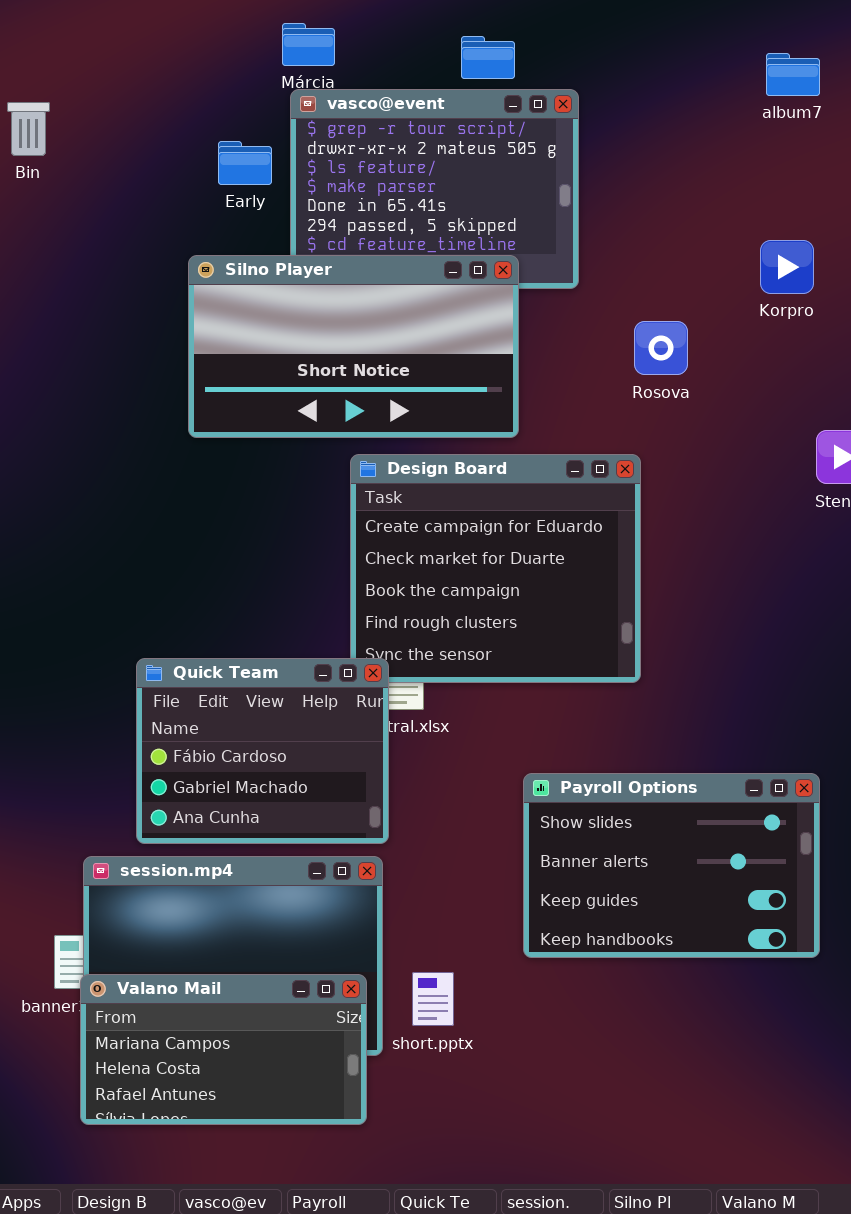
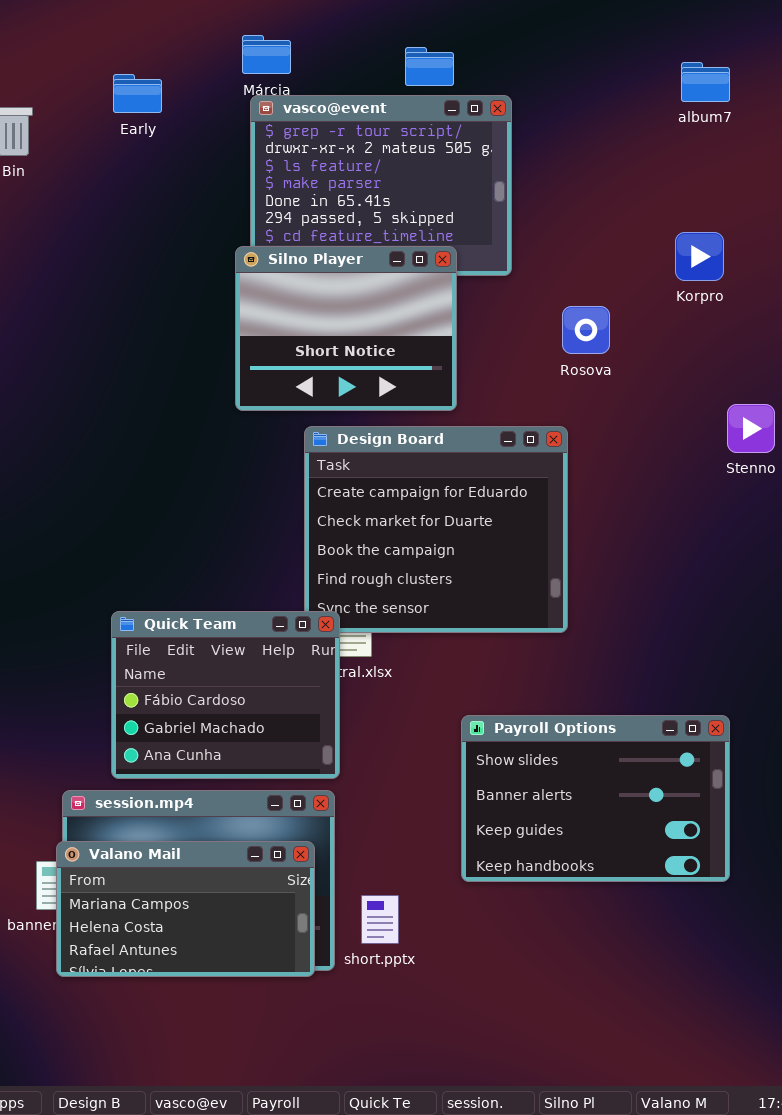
Early: [218,141,272,185] -> [113,74,162,113], moved
Silno Player: [188,255,519,438] -> [235,246,457,411], resized
Valano Mail: [80,974,367,1125] -> [56,841,315,977], moved

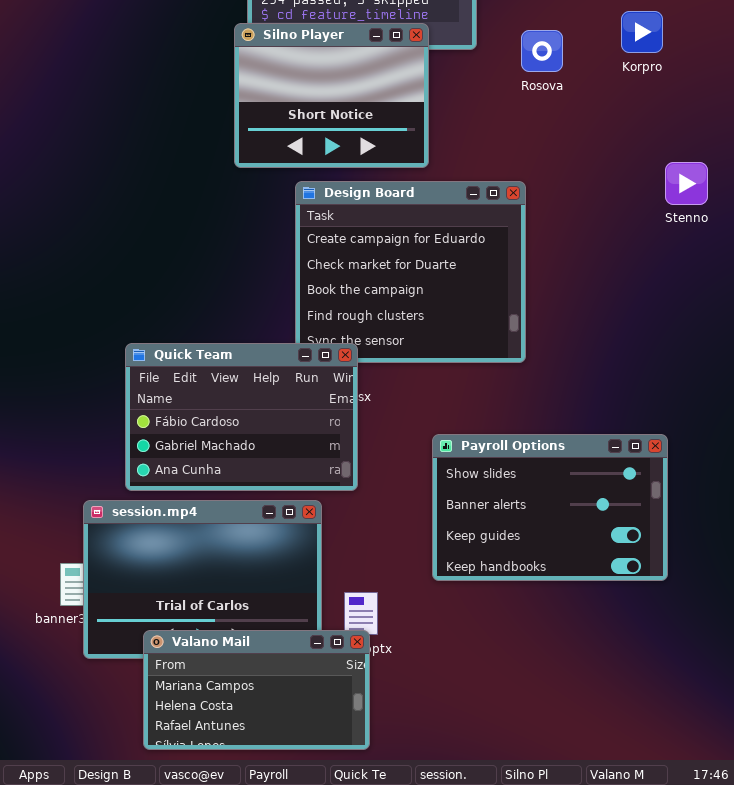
Rosova: [562,306,610,354] -> [521,30,563,72], moved
Quick Team: [111,611,340,779] -> [125,343,358,491], resized
Valano Mail: [56,841,315,977] -> [143,630,370,750], moved

